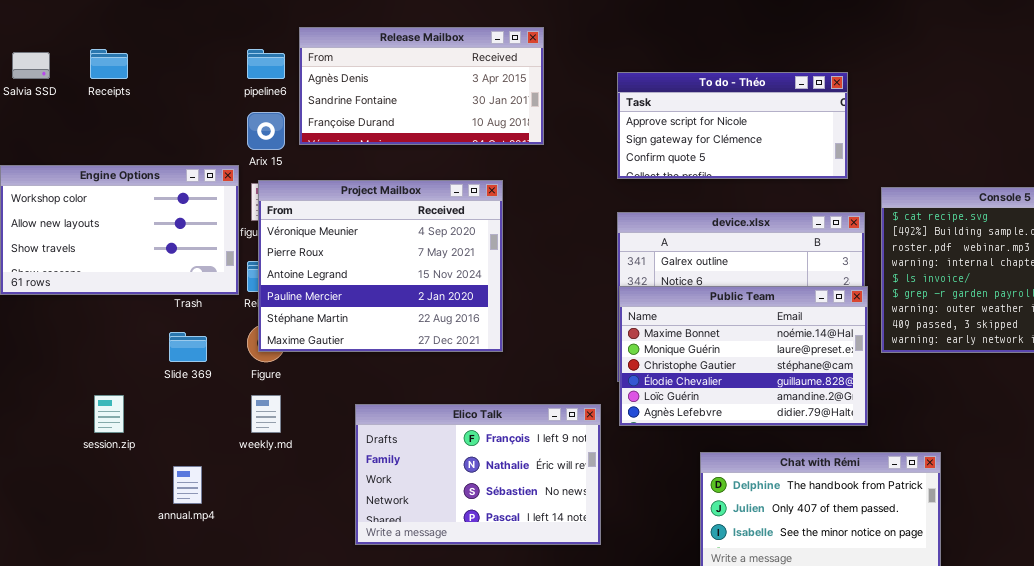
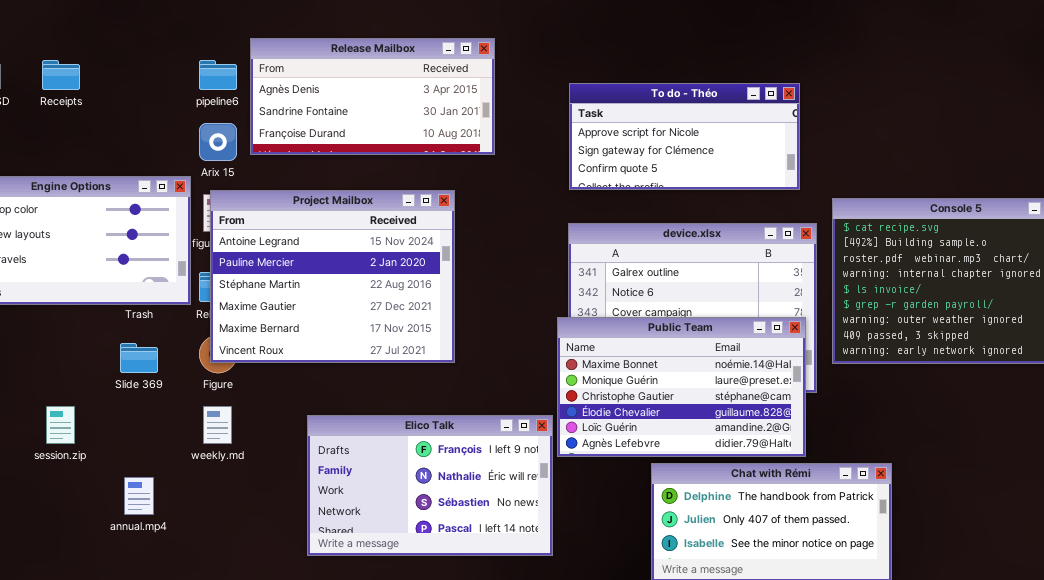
Project Mailbox: [258,180,503,352] -> [210,190,455,363], scrolled down 2 rows
Public Team: [619,286,868,426] -> [557,317,806,457], moved

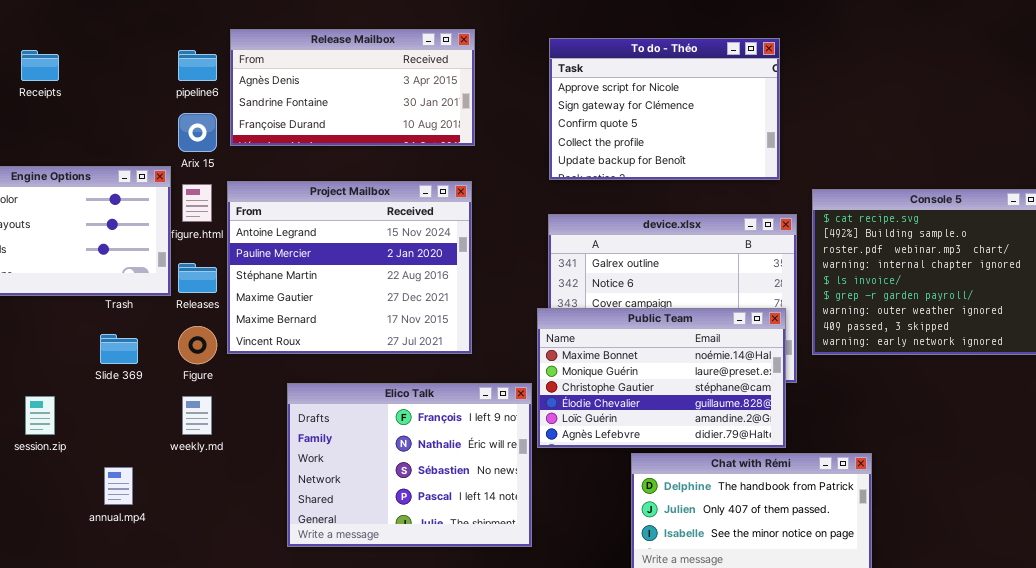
To do - Théo: [569,83,800,190] -> [549,38,780,180], resized
Project Mailbox: [210,190,455,363] -> [227,181,472,354], moved
Elico Talk: [307,415,553,556] -> [287,383,532,547], resized

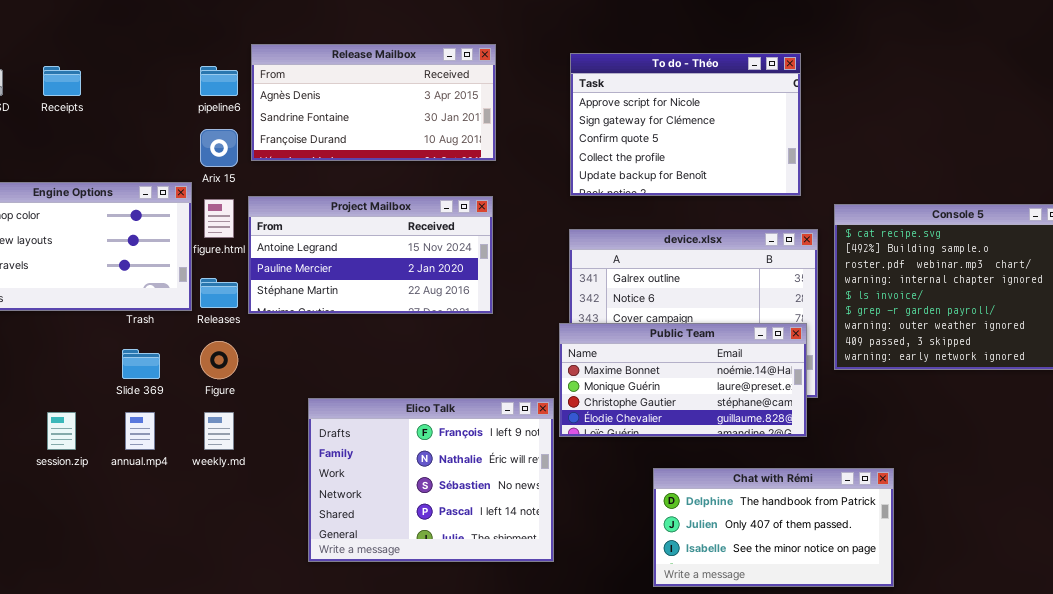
Project Mailbox: [227,181,472,354] -> [248,196,493,314], resized
Public Team: [537,308,786,448] -> [559,323,807,437], resized
annual.mp4: [104,467,133,505] -> [125,412,155,450], moved

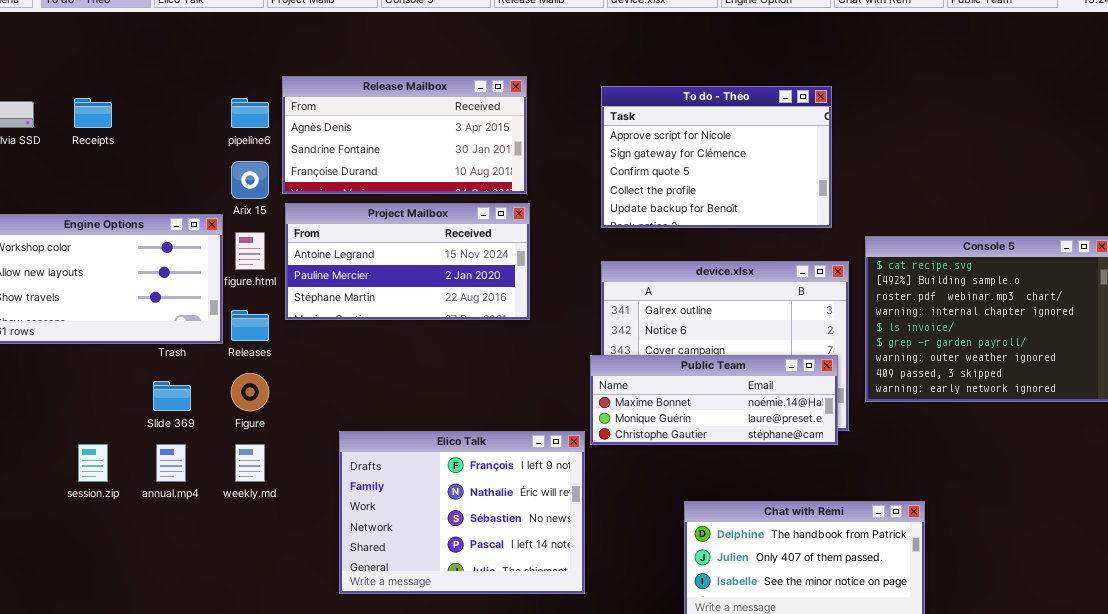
Project Mailbox: [248,196,493,314] -> [285,203,530,320], moved
Public Team: [559,323,807,437] -> [590,355,838,445], resized

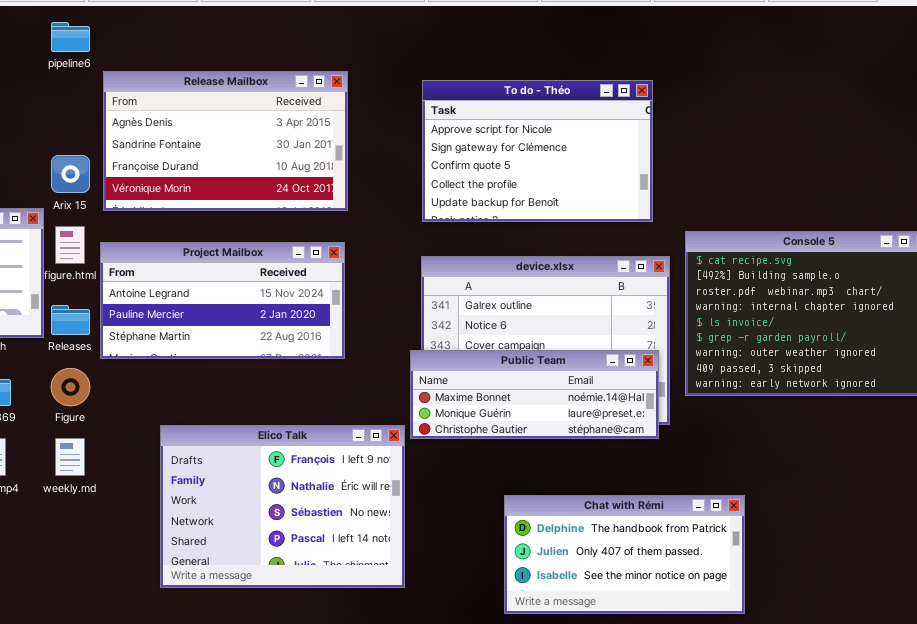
Release Mailbox: [282,76,527,194] -> [103,71,348,211], resized
pipeline6: [231,98,269,128] -> [51,22,90,52], moved
Project Mailbox: [285,203,530,320] -> [100,242,345,359], moved

